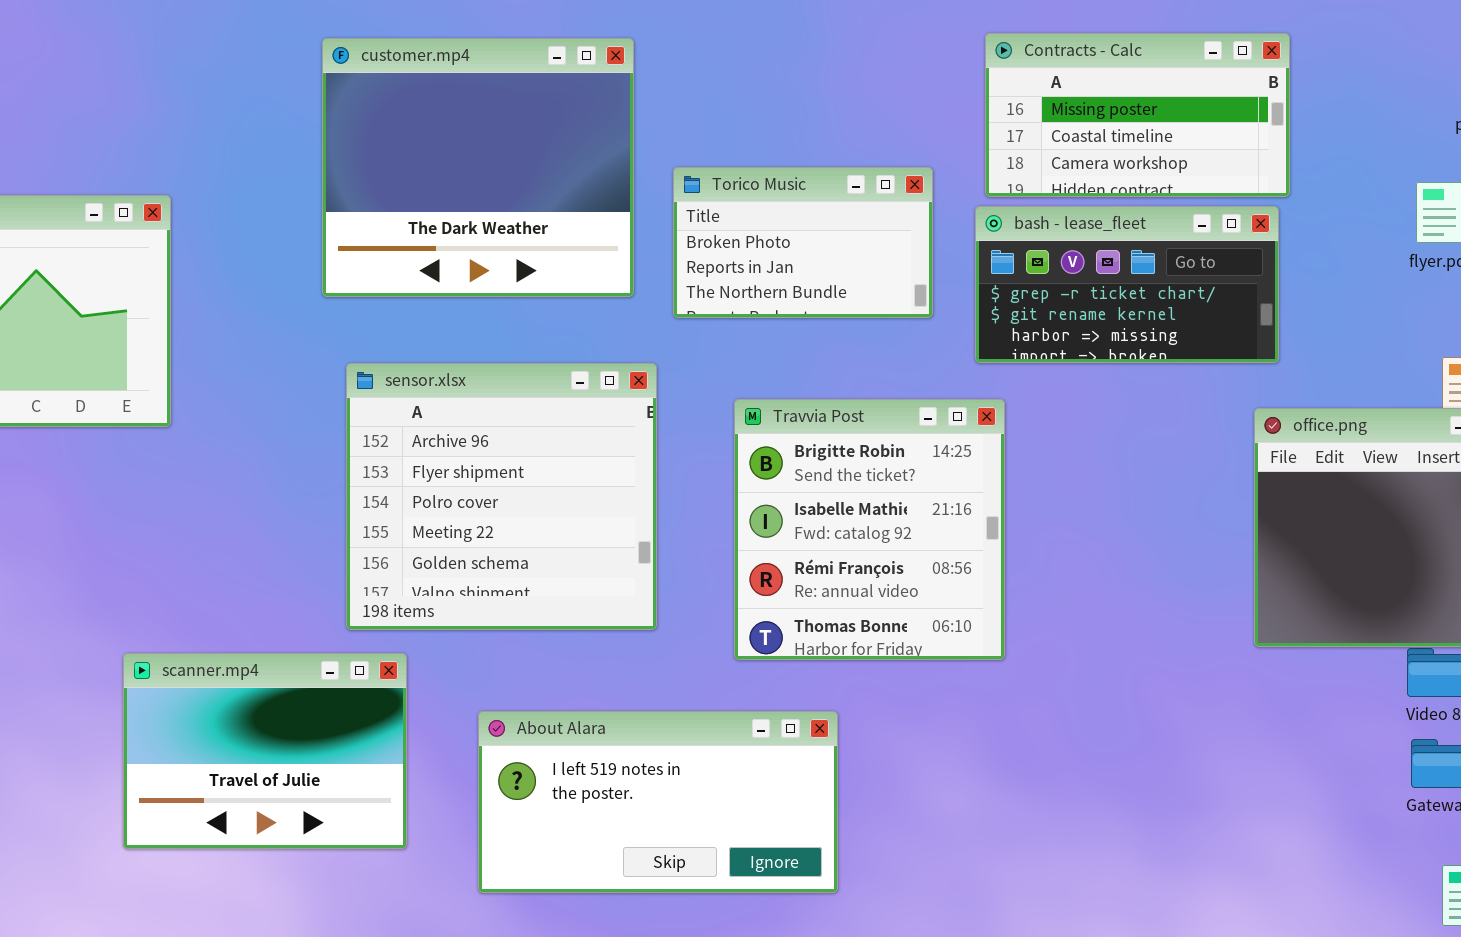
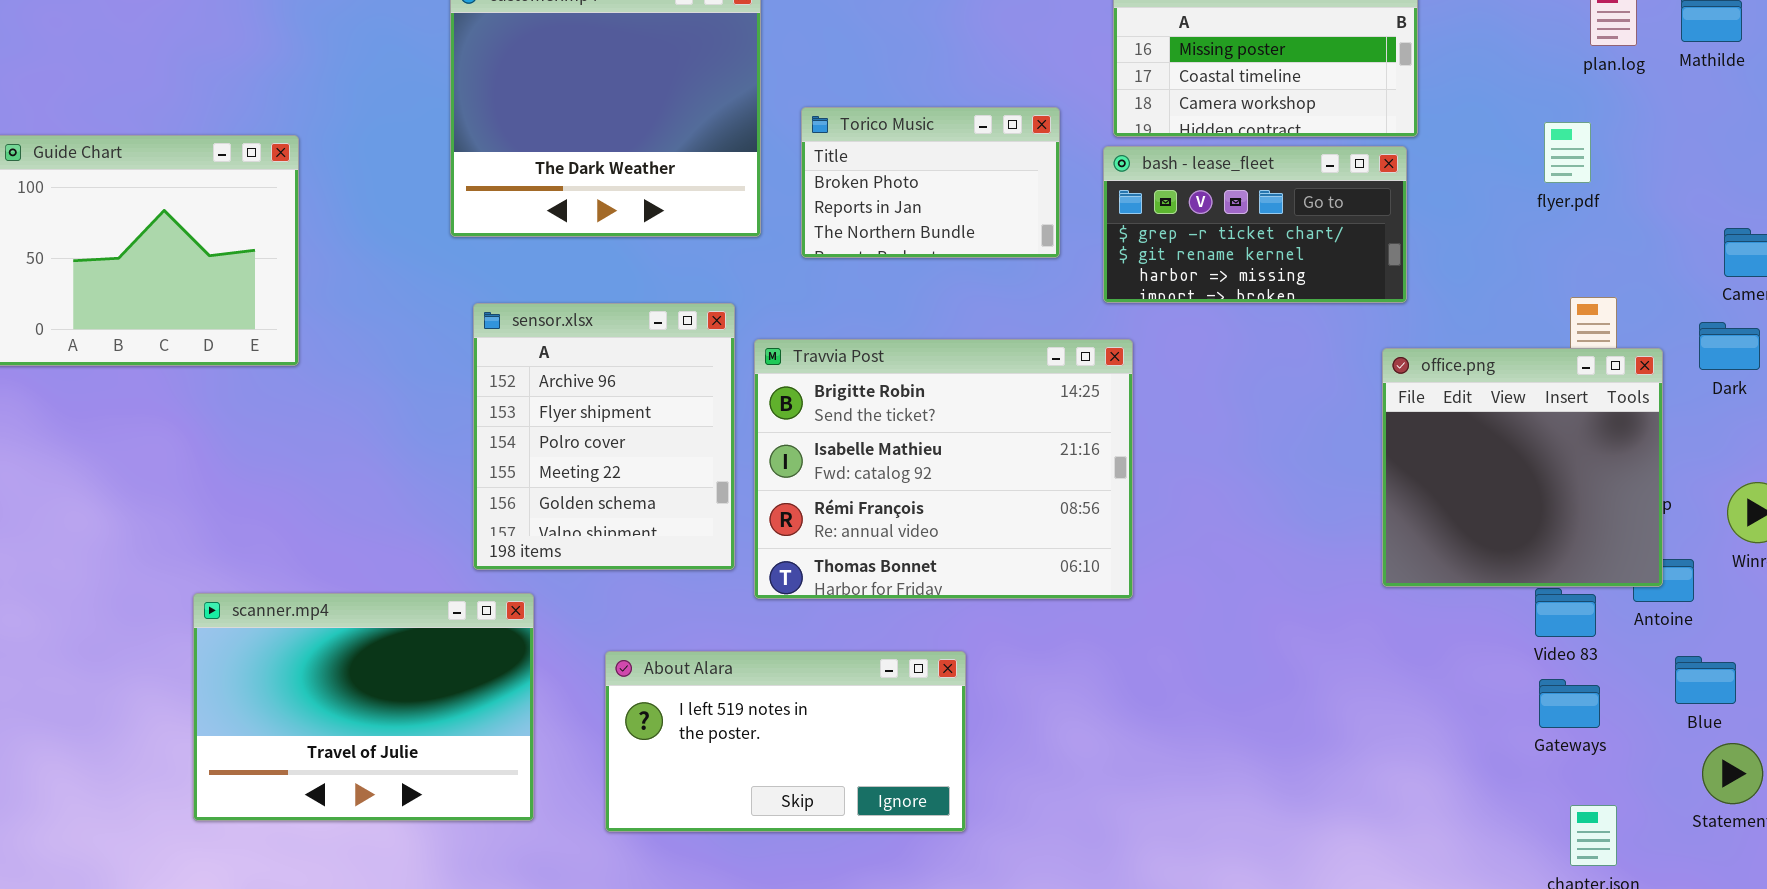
sensor.xlsx: [346,363,657,630] -> [473,303,735,570], resized
Travvia Post: [734,399,1005,660] -> [754,339,1133,599], resized
scanner.mp4: [123,653,407,849] -> [193,593,534,821], resized

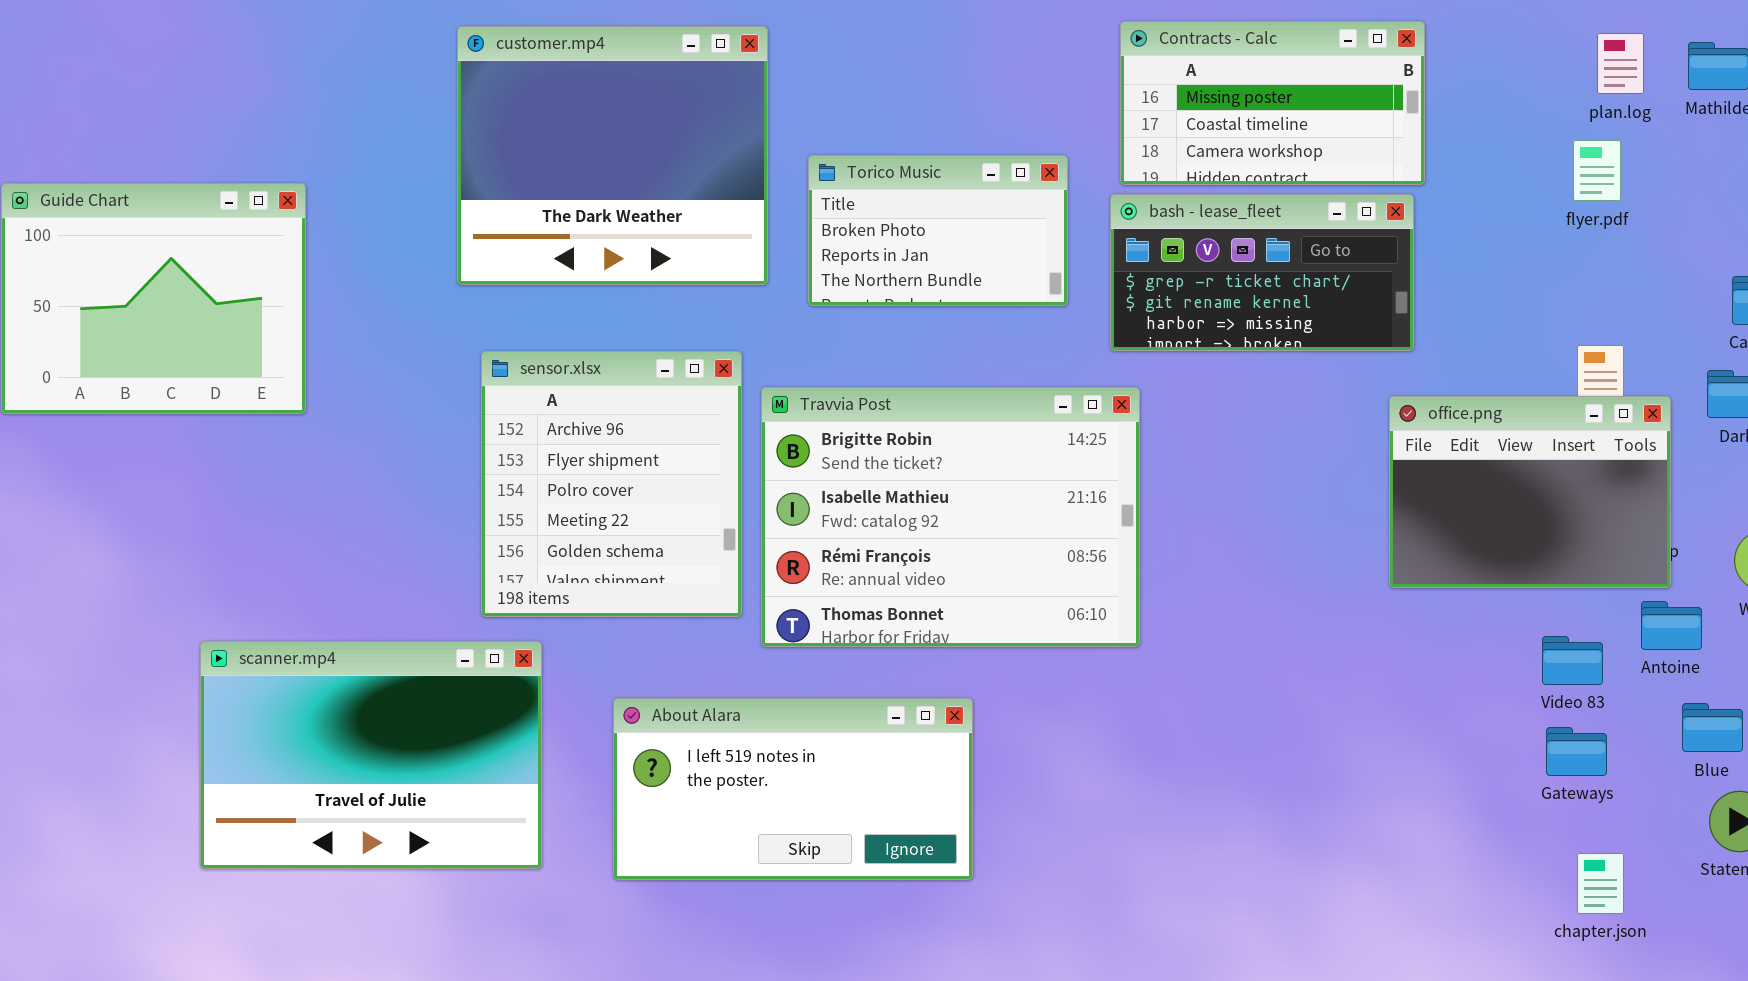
flyer.pdf: [1544,122,1591,183] -> [1573,140,1621,201], moved
office.png: [1382,348,1663,587] -> [1389,396,1671,588], resized

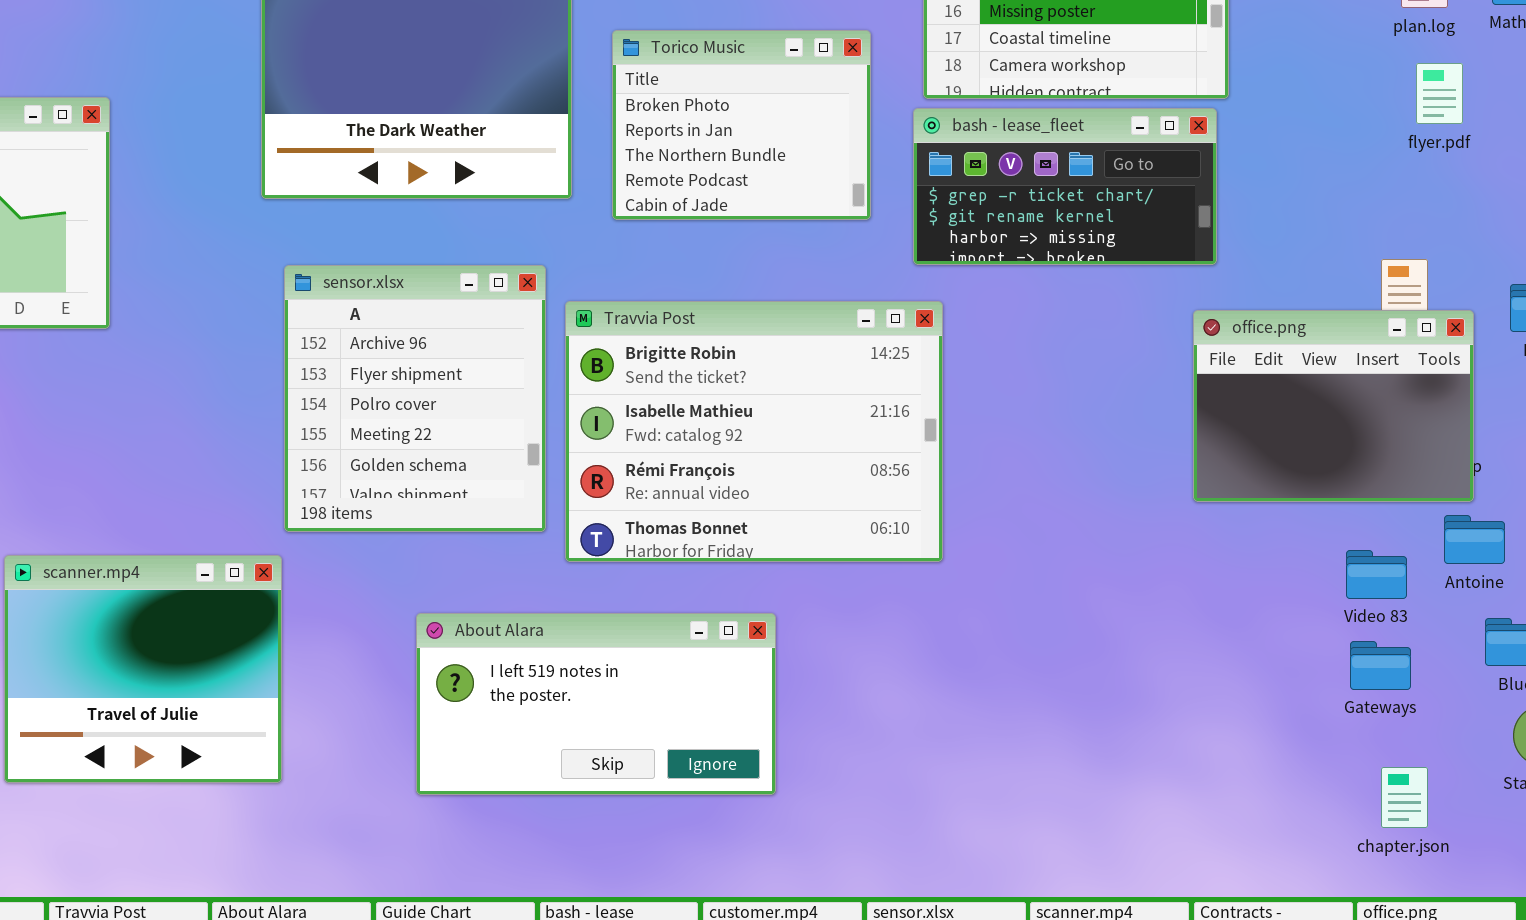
flyer.pdf: [1573,140,1621,201] -> [1416,63,1463,124], moved
Torico Music: [808,155,1068,306] -> [612,30,871,220], resized
scanner.mp4: [200,641,542,869] -> [4,555,282,783], resized

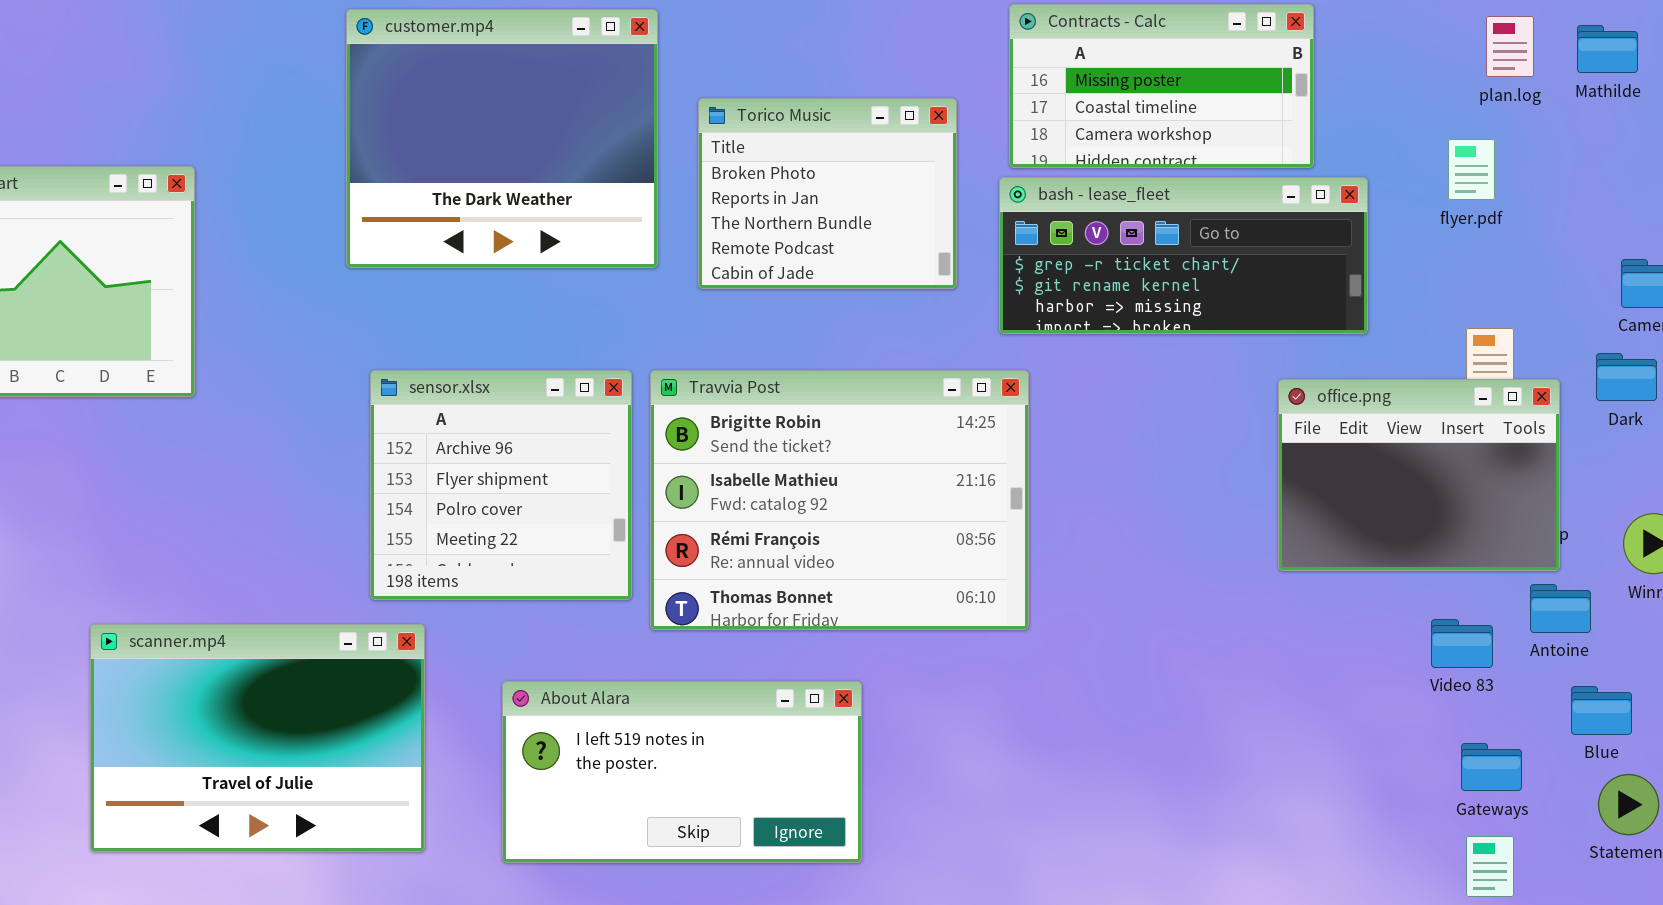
flyer.pdf: [1416,63,1463,124] -> [1448,139,1495,200], moved
bash - lease_fleet: [913,108,1217,265] -> [999,177,1368,334], resized
sensor.xlsx: [284,265,546,532] -> [370,370,632,600], resized
scanner.mp4: [4,555,282,783] -> [90,624,425,852], resized
Gateways: [1350,641,1411,690] -> [1461,743,1522,791], moved

